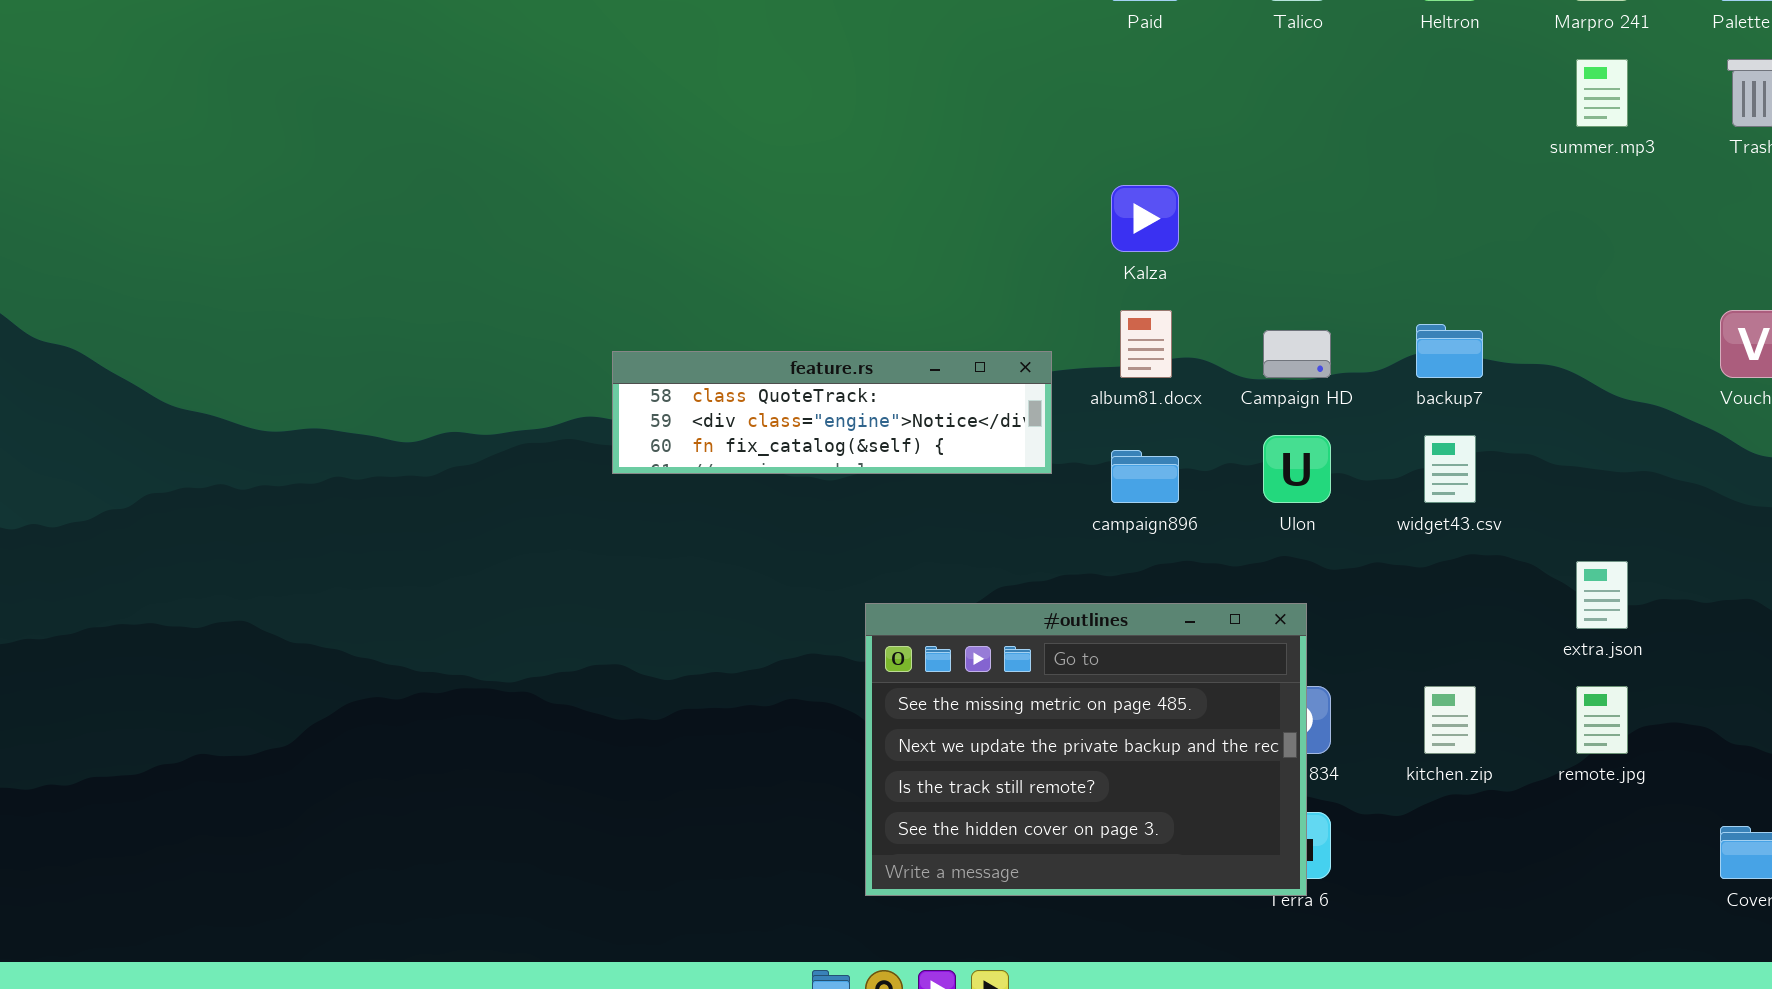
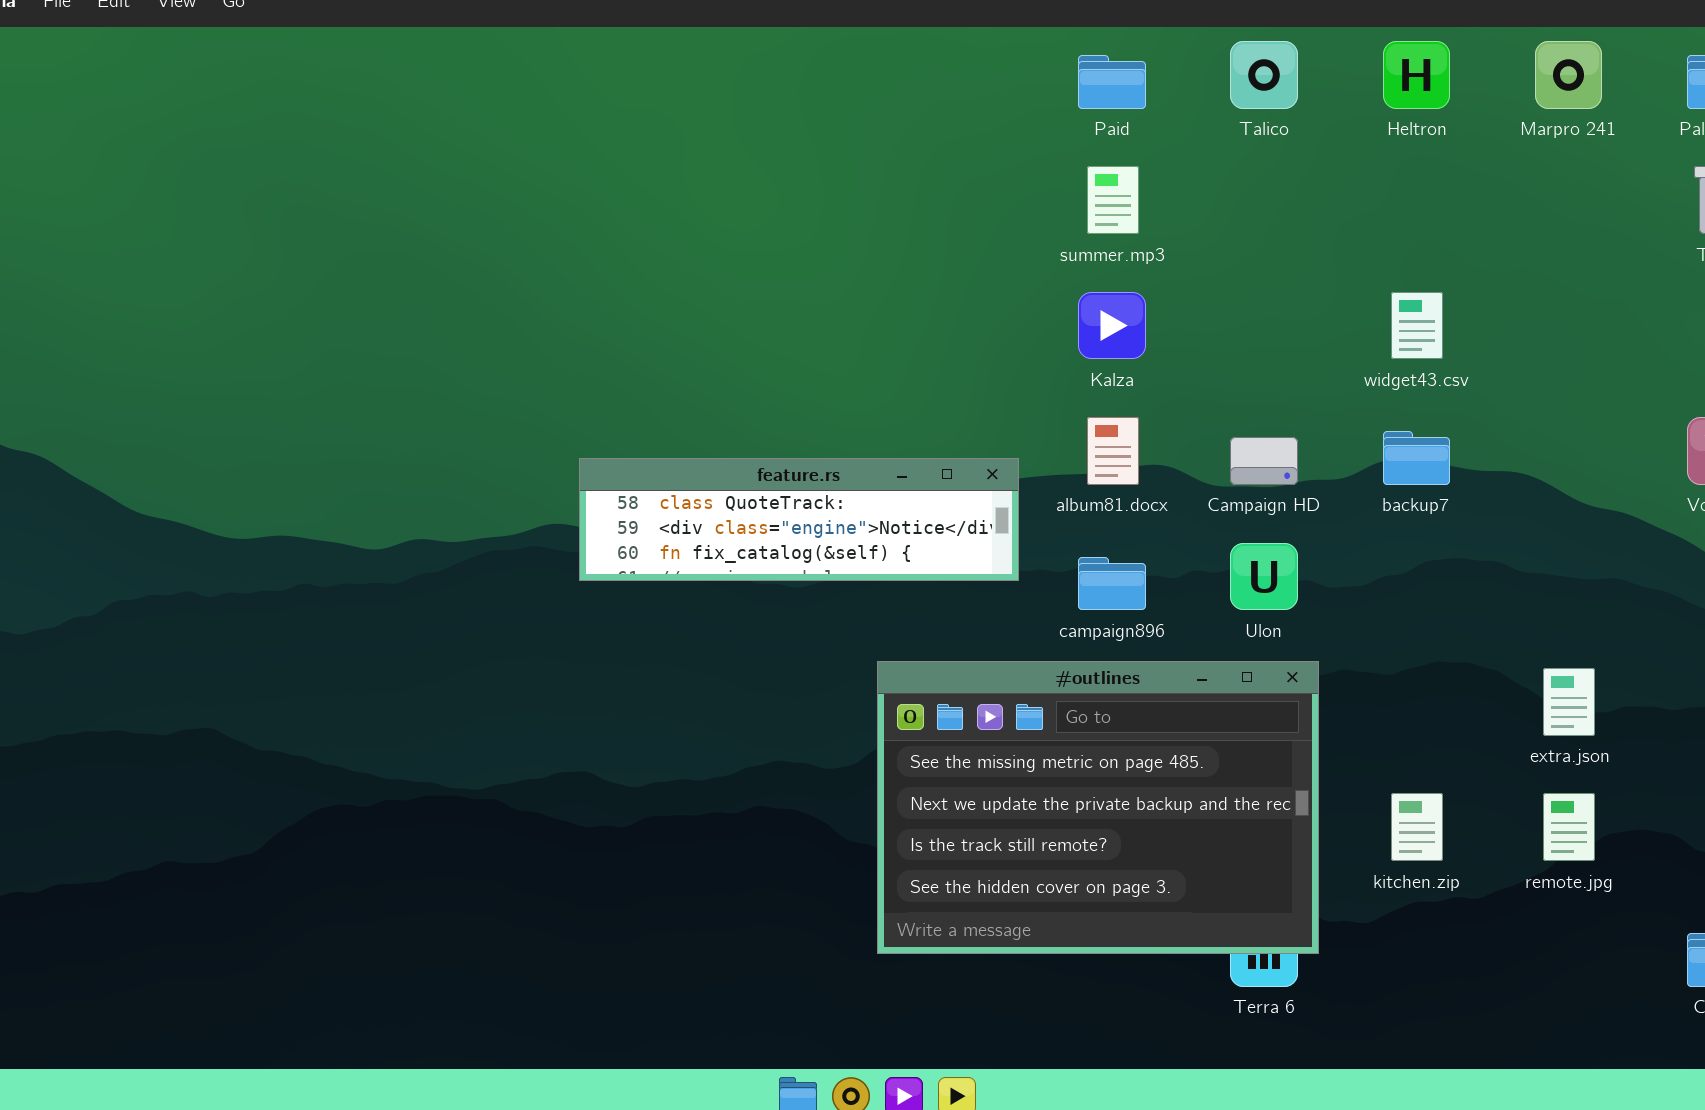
summer.mp3: [1576,59,1628,127] -> [1087,166,1139,234], moved
widget43.csv: [1424,435,1476,503] -> [1391,292,1443,359], moved
#outlines: [865,603,1307,896] -> [877,661,1319,954], moved

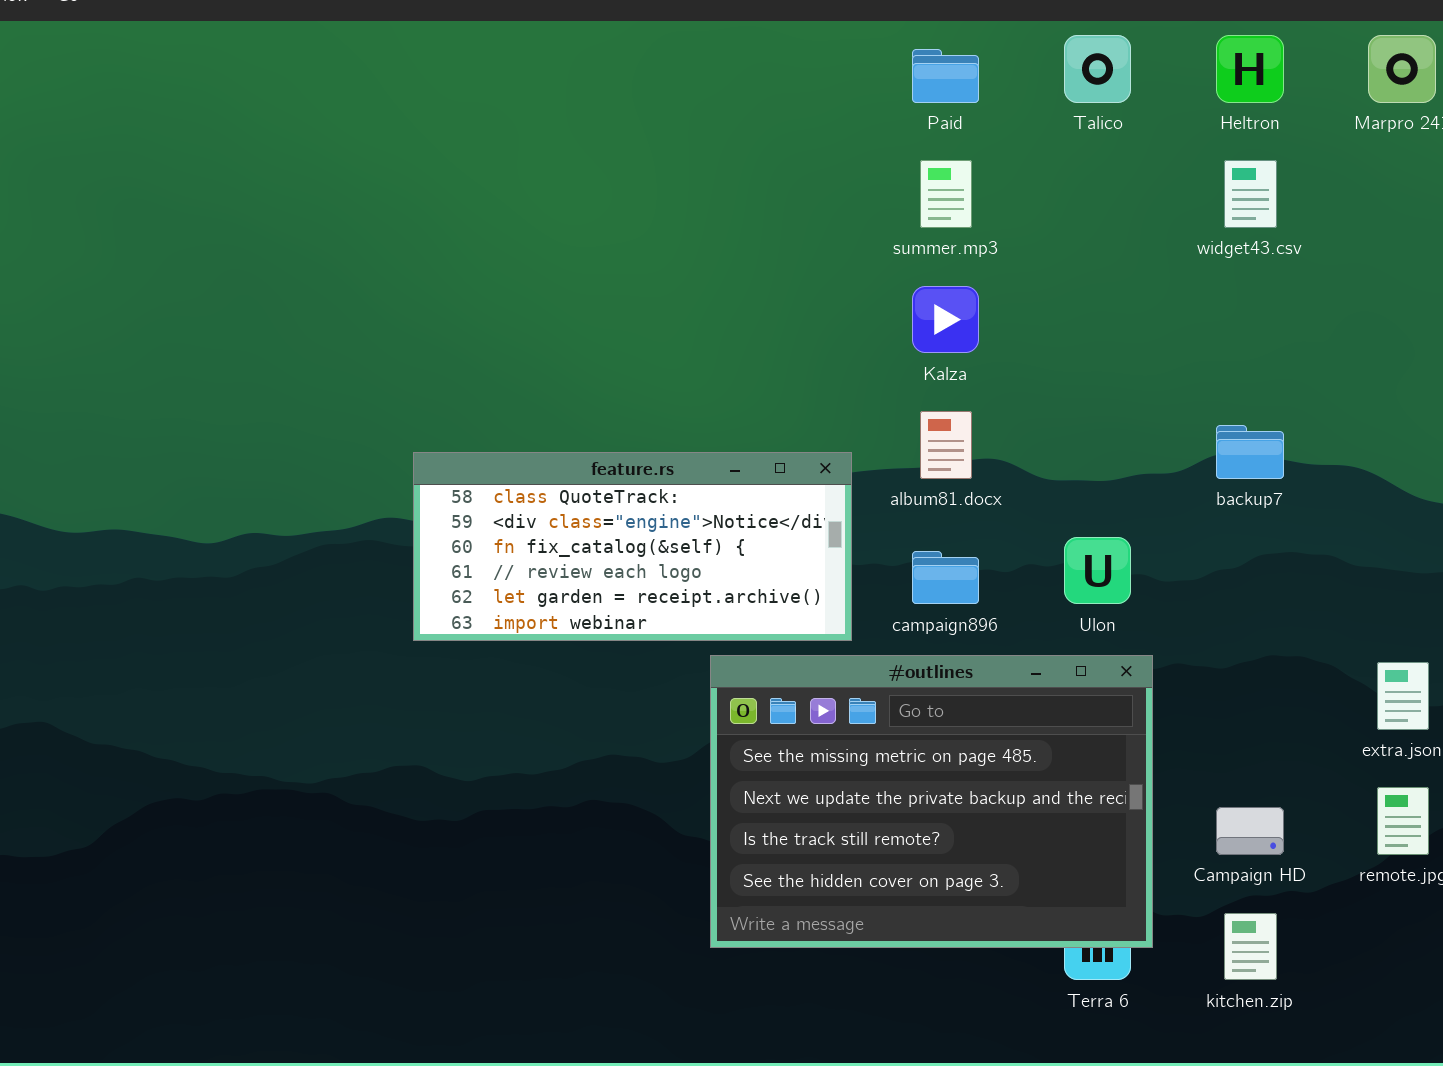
widget43.csv: [1391,292,1443,359] -> [1224,160,1277,228], moved
Campaign HD: [1230,437,1298,485] -> [1216,807,1284,855], moved
feature.rs: [579,458,1019,581] -> [413,452,852,641], resized
kitchen.zip: [1391,793,1443,861] -> [1224,913,1277,980], moved

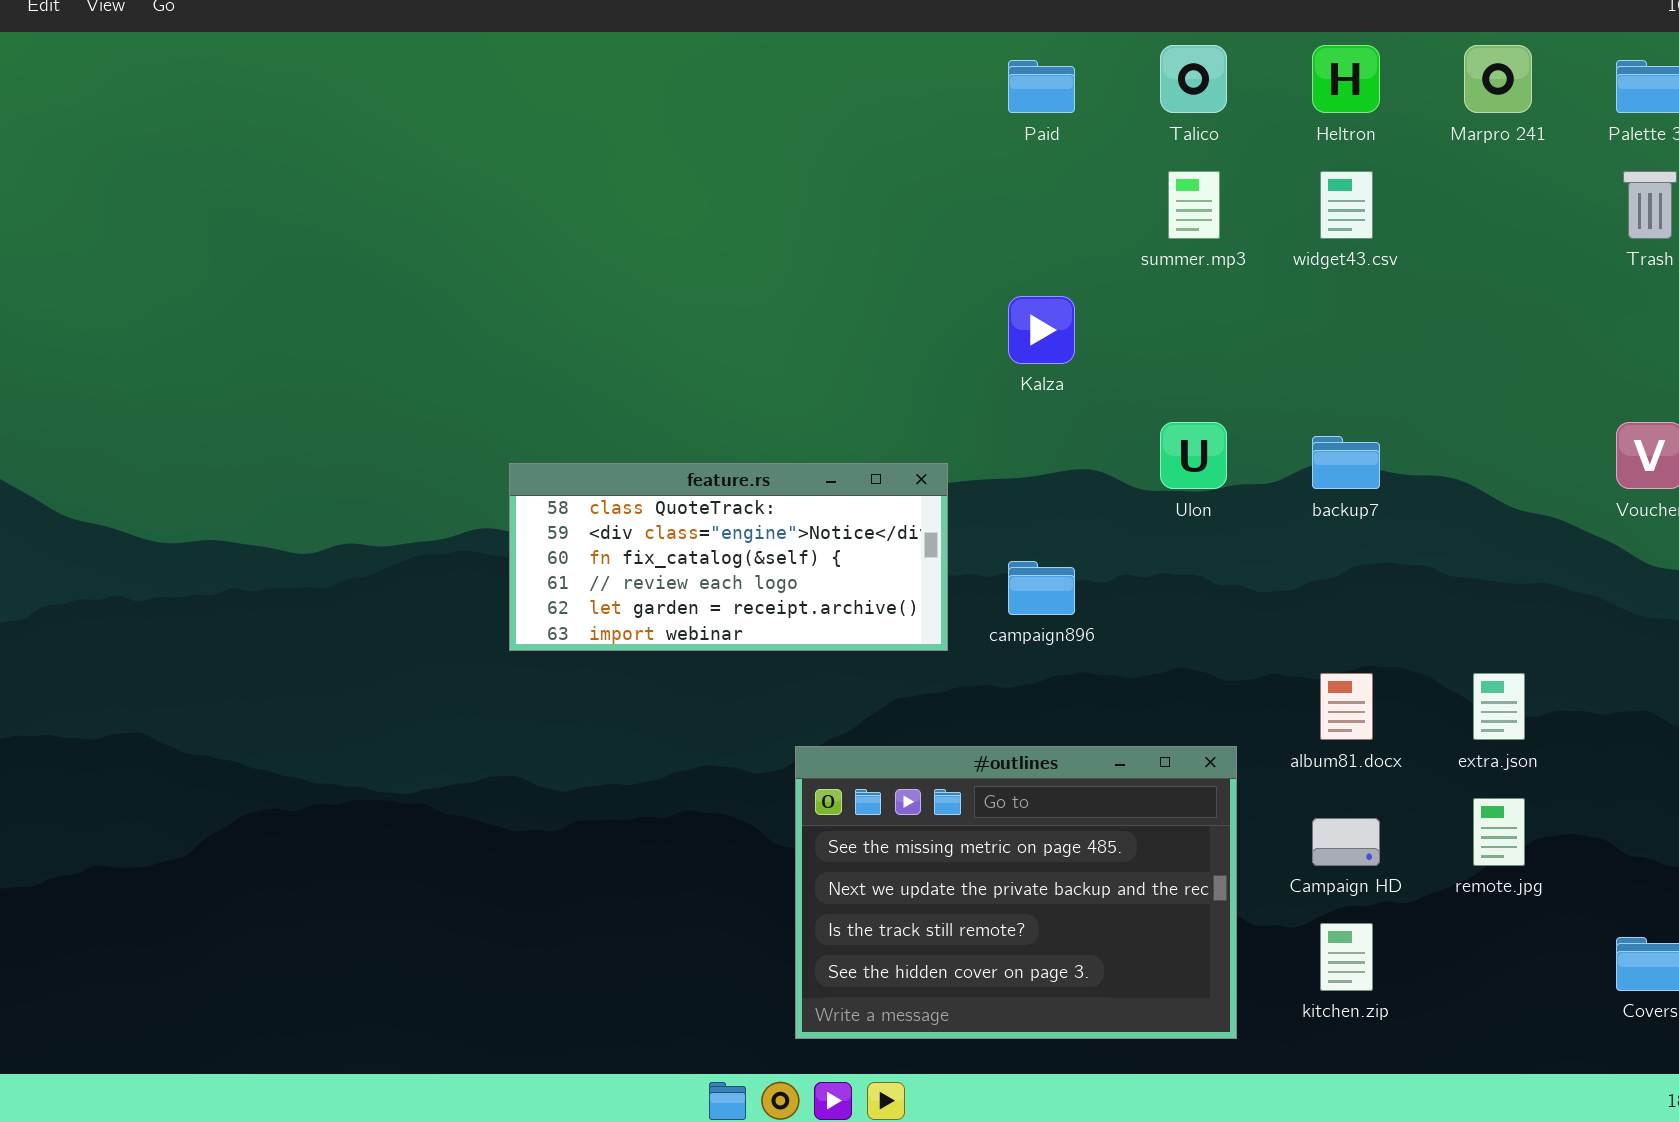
summer.mp3: [920,160,972,228] -> [1168,171,1220,239], moved
album81.docx: [920,411,972,479] -> [1320,673,1373,740], moved
Ulon: [1064,537,1131,604] -> [1160,422,1227,489], moved
#outlines: [710,655,1153,948] -> [795,746,1237,1039], moved

